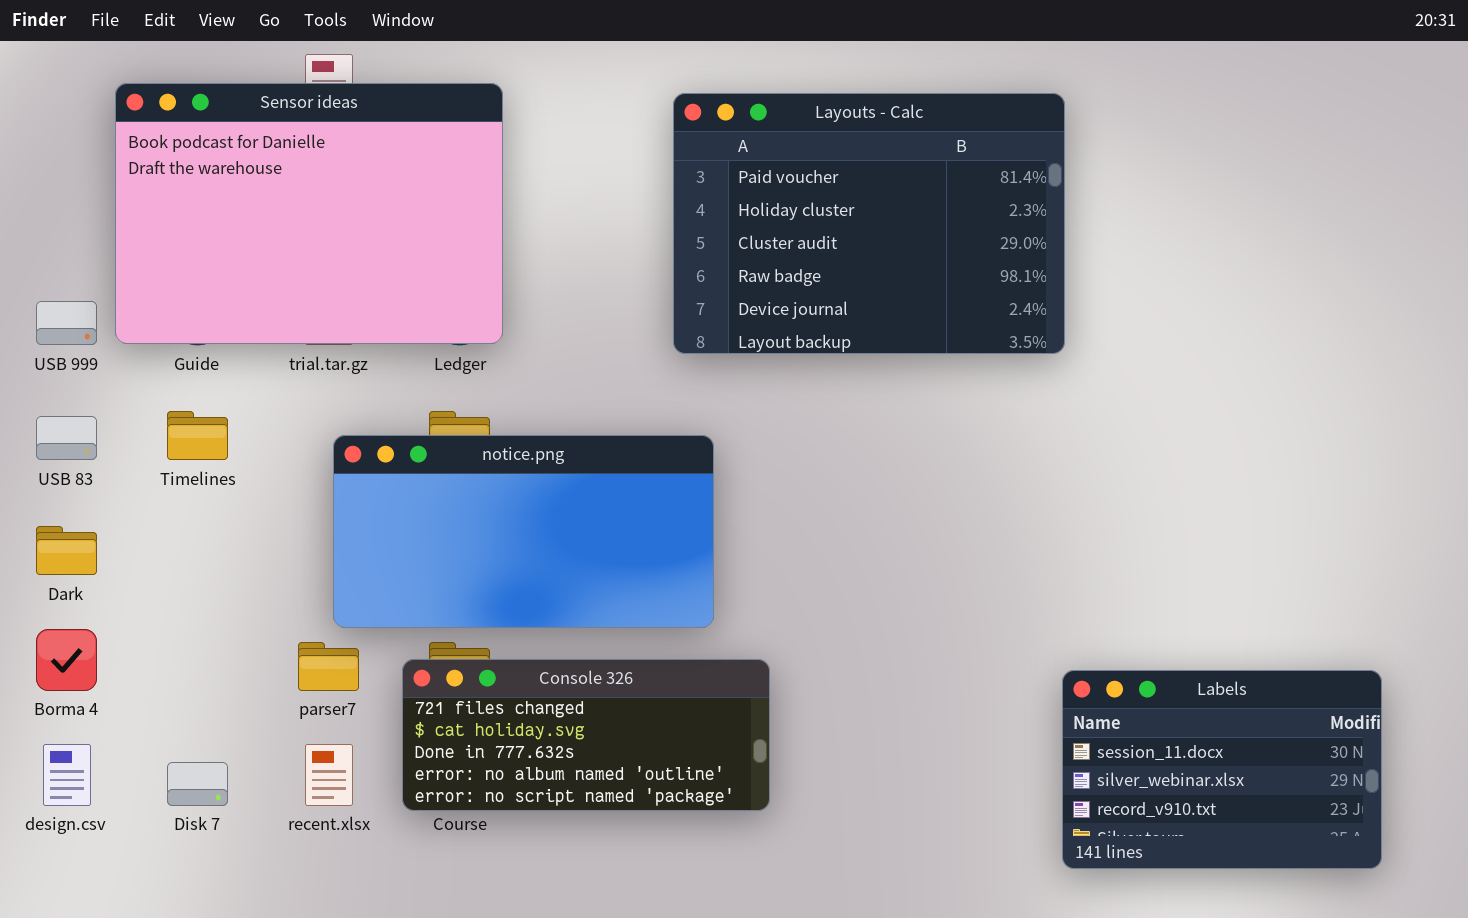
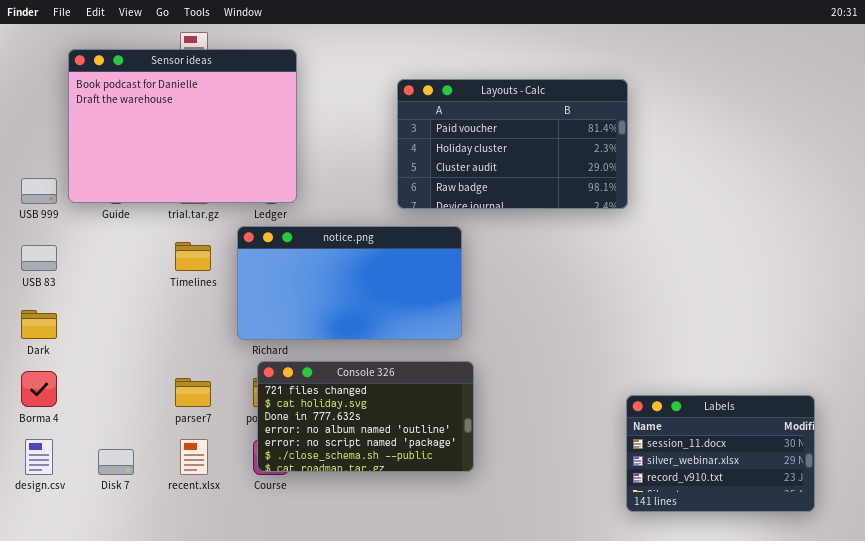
Layouts - Calc: [673,93,1065,354] -> [397,79,628,209], resized
Timelines: [167,411,228,460] -> [175,242,211,271], moved
notice.png: [333,435,714,628] -> [237,226,462,340], moved
Console 326: [402,659,770,811] -> [257,361,474,472], moved, resized

